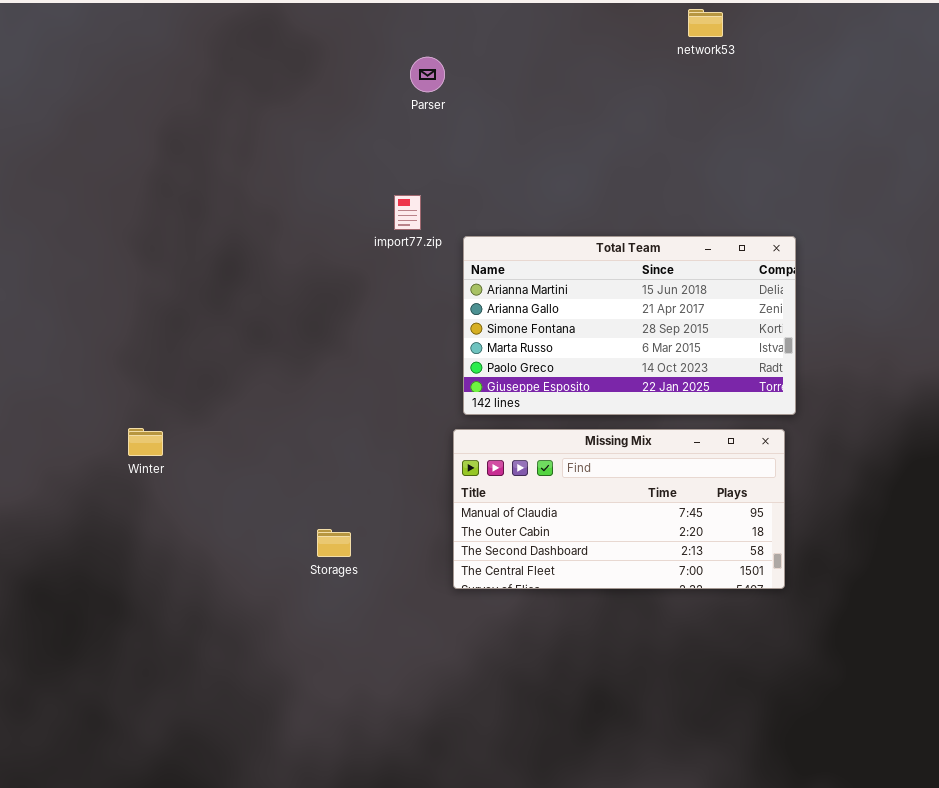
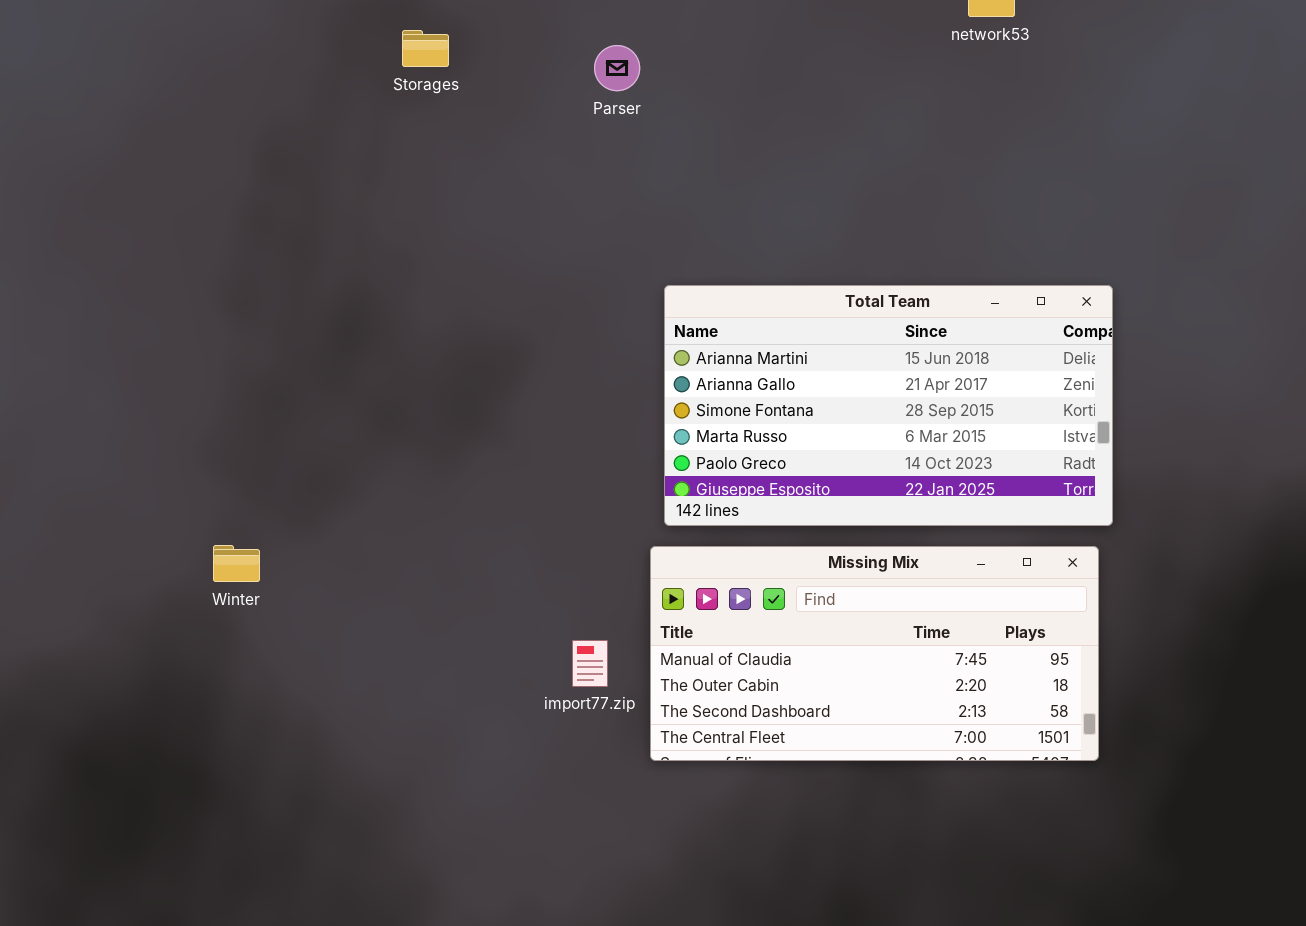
import77.zip: [394,195,421,230] -> [572,640,608,687], moved
Storages: [317,529,351,557] -> [402,30,449,67], moved

